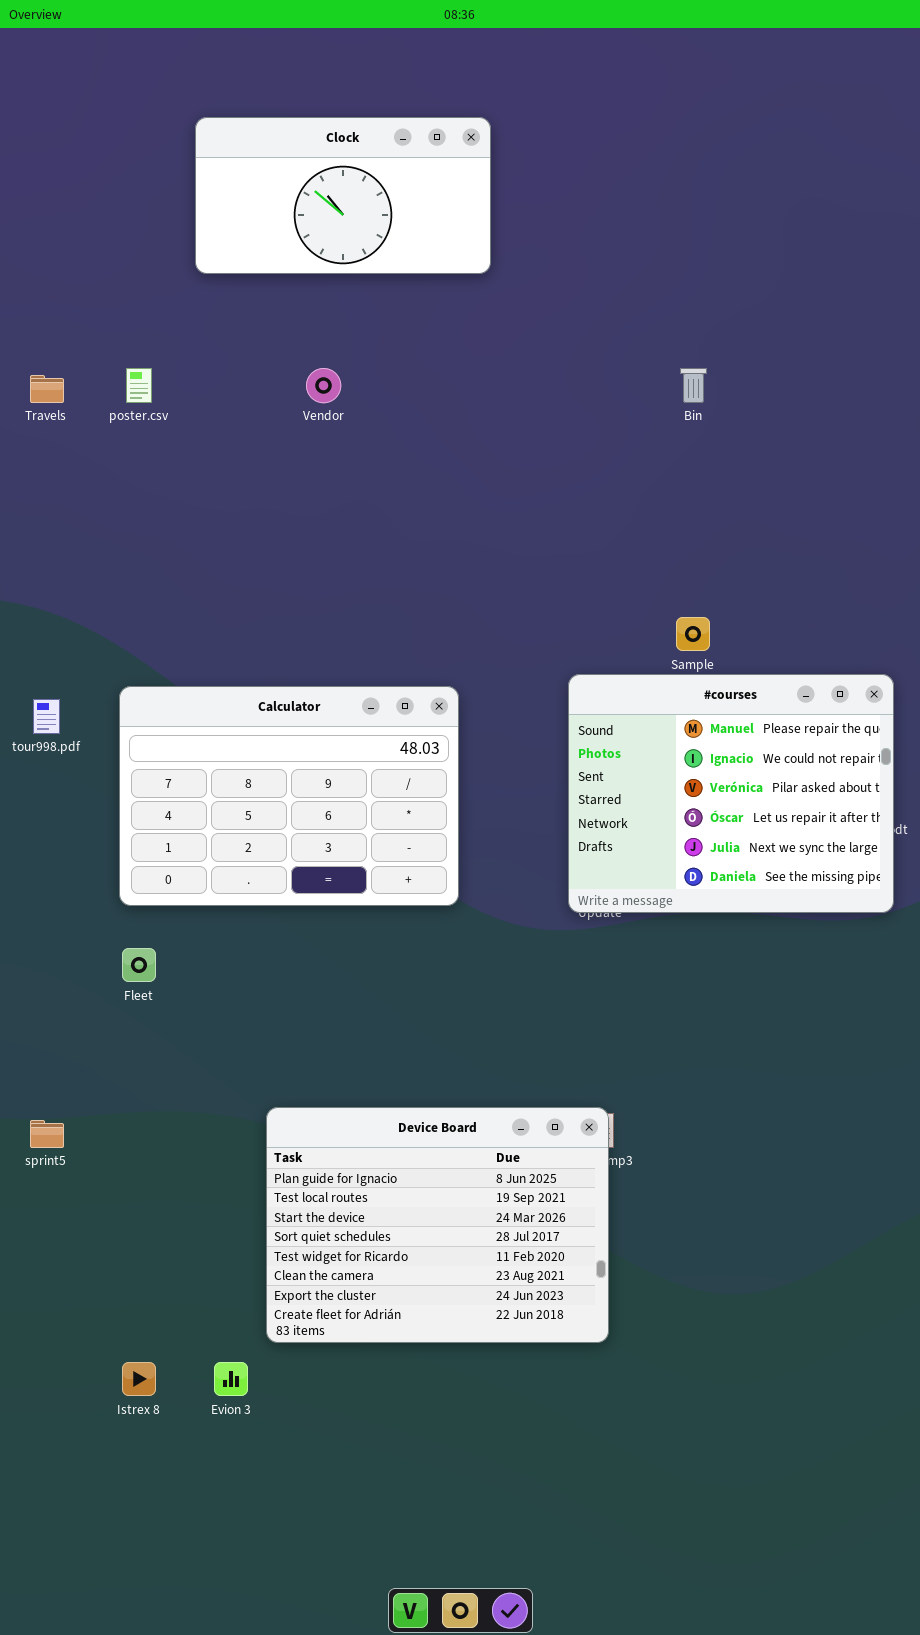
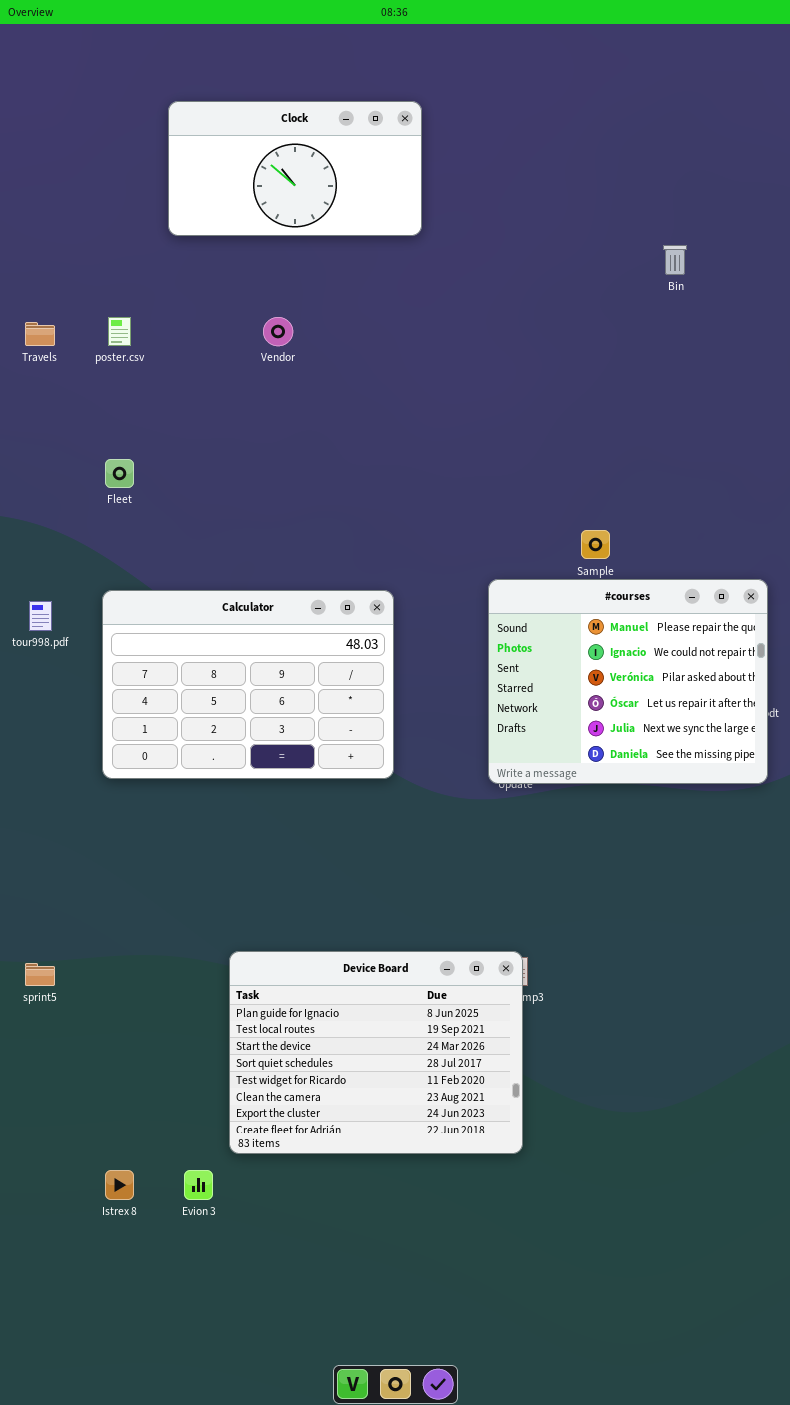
Bin: [680,368,707,403] -> [663,245,687,275], moved
Fleet: [122,948,156,982] -> [105,459,134,488], moved

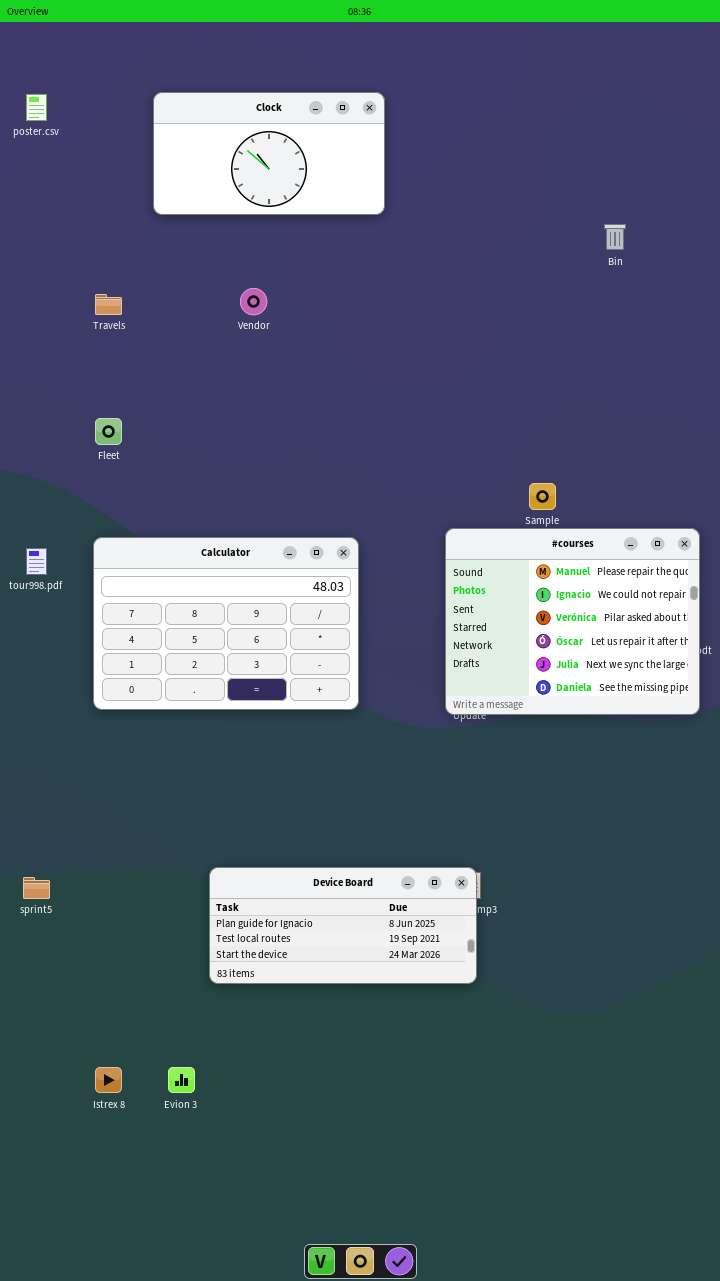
poster.csv: [108,317,131,346] -> [26,94,47,121], moved
Travels: [25,322,55,346] -> [95,294,122,315], moved
Device Board: [229,951,523,1154] -> [209,867,477,984], resized

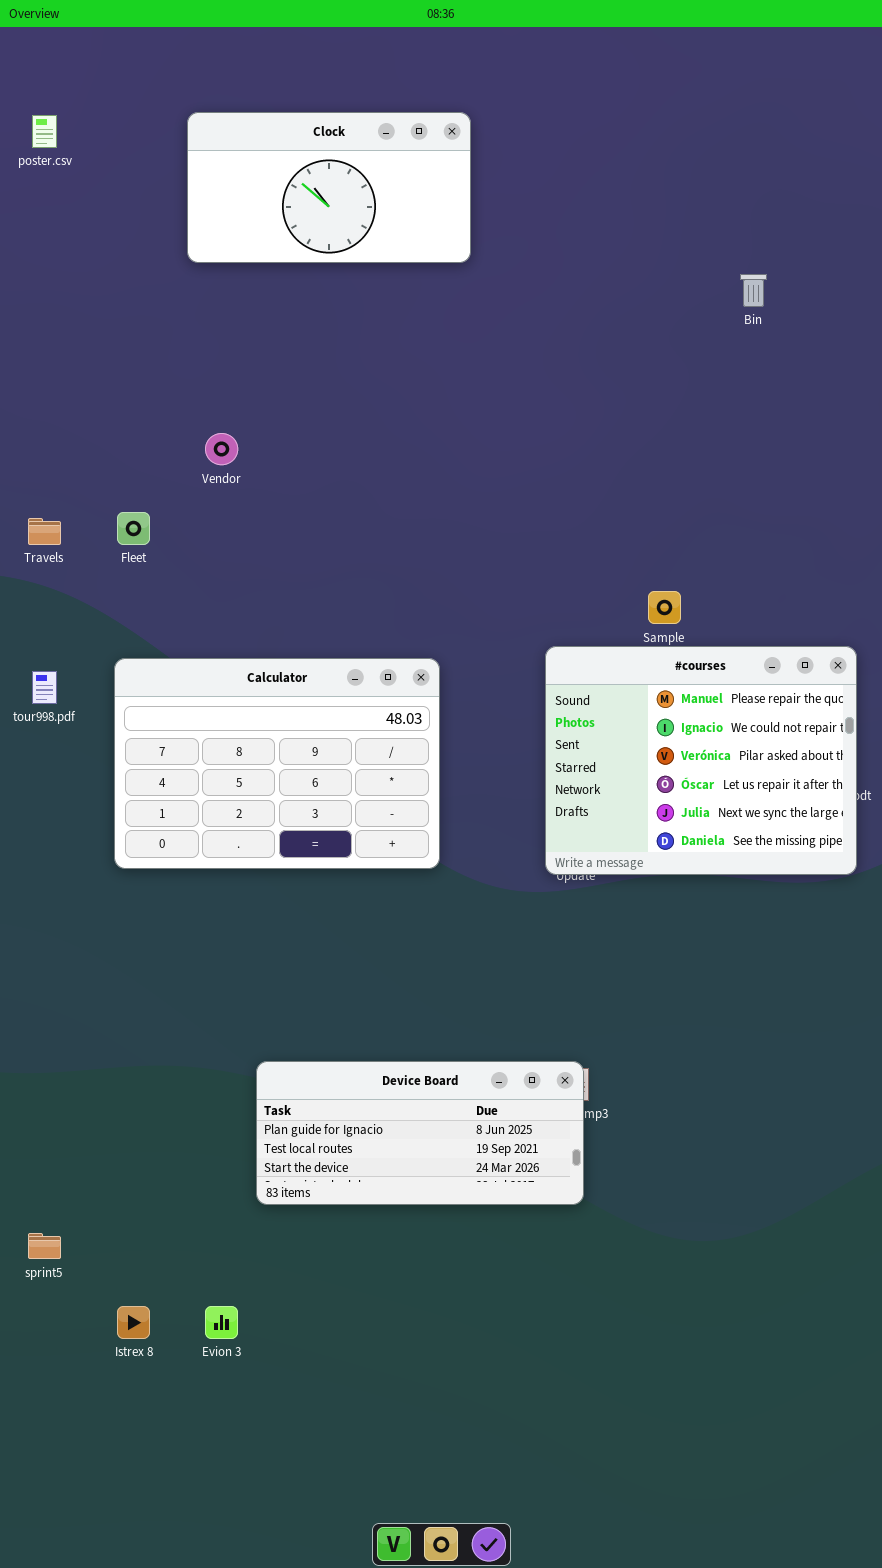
Vendor: [240,288,267,315] -> [205,433,238,465], moved
Travels: [95,294,122,315] -> [28,518,61,545], moved
sprint5: [23,877,50,899] -> [28,1233,61,1259], moved

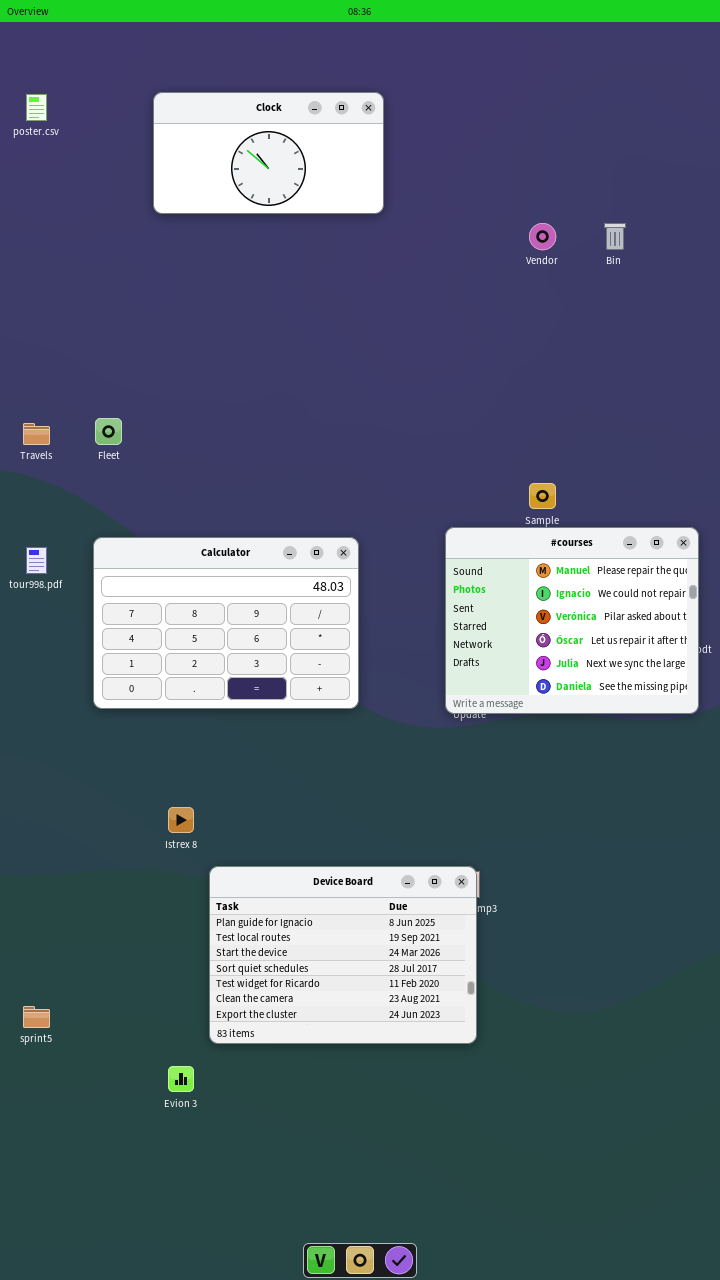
Vendor: [205,433,238,465] -> [529,223,556,250], moved
Device Board: [256,1061,584,1205] -> [209,866,477,1044], resized
Istrex 8: [117,1306,150,1339] -> [168,807,194,833], moved

